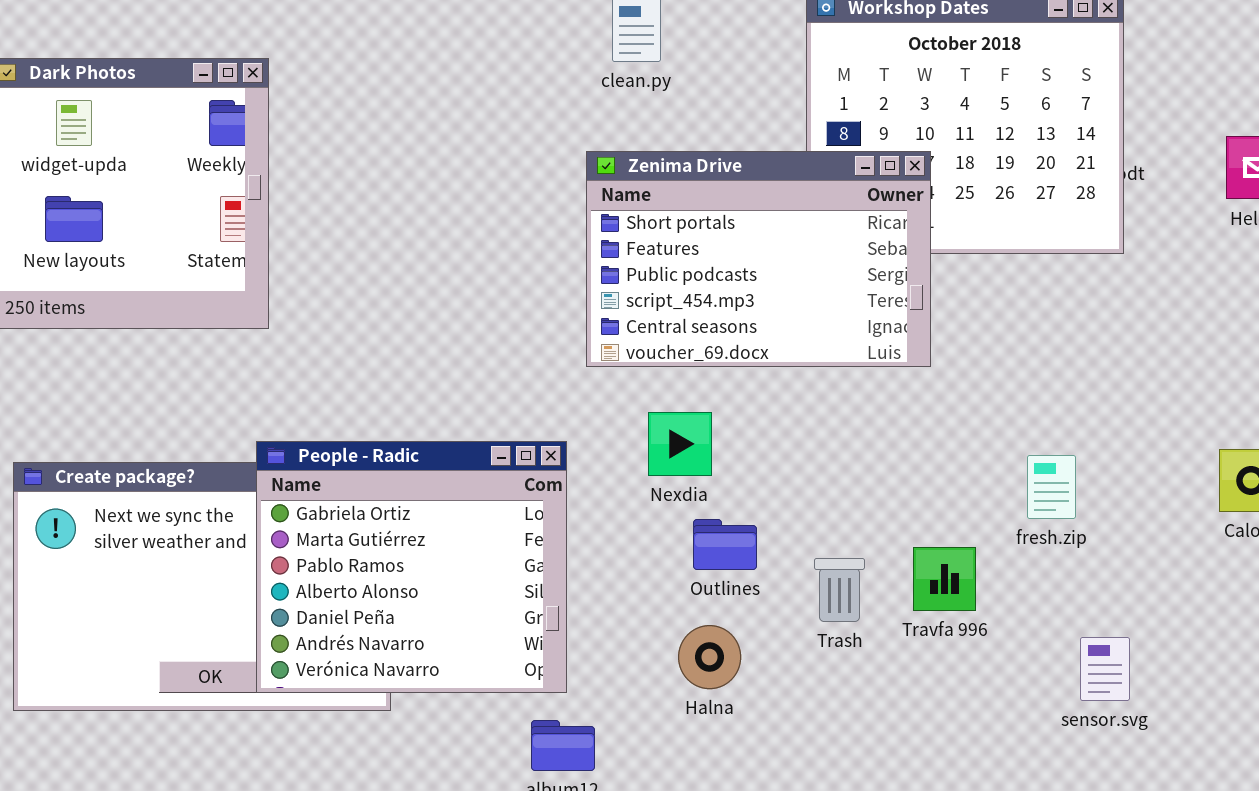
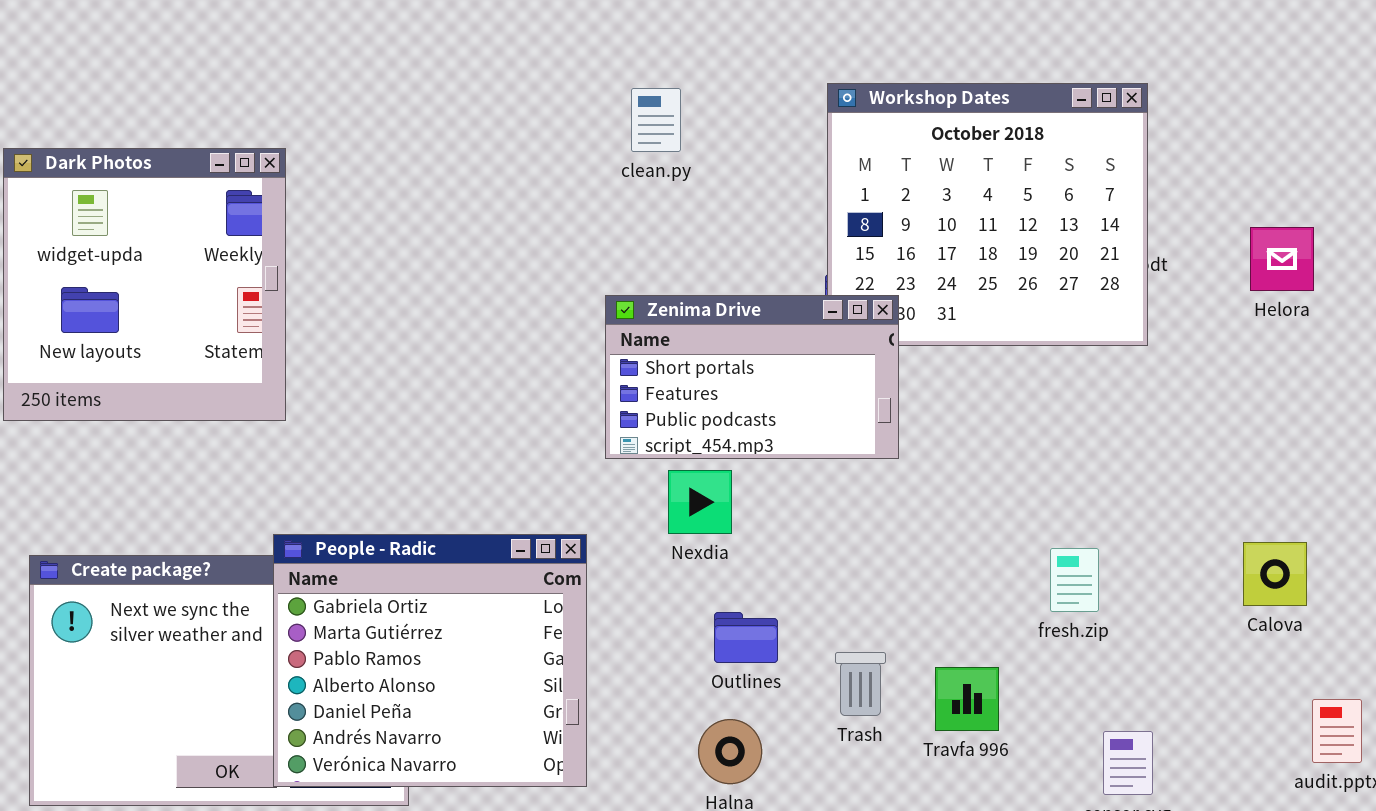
Zenima Drive: [586,151,931,367] -> [605,295,899,459], resized
Nexdia: [648,412,712,476] -> [668,470,732,534], moved
Travfa 996: [913,547,976,611] -> [935,667,999,731], moved

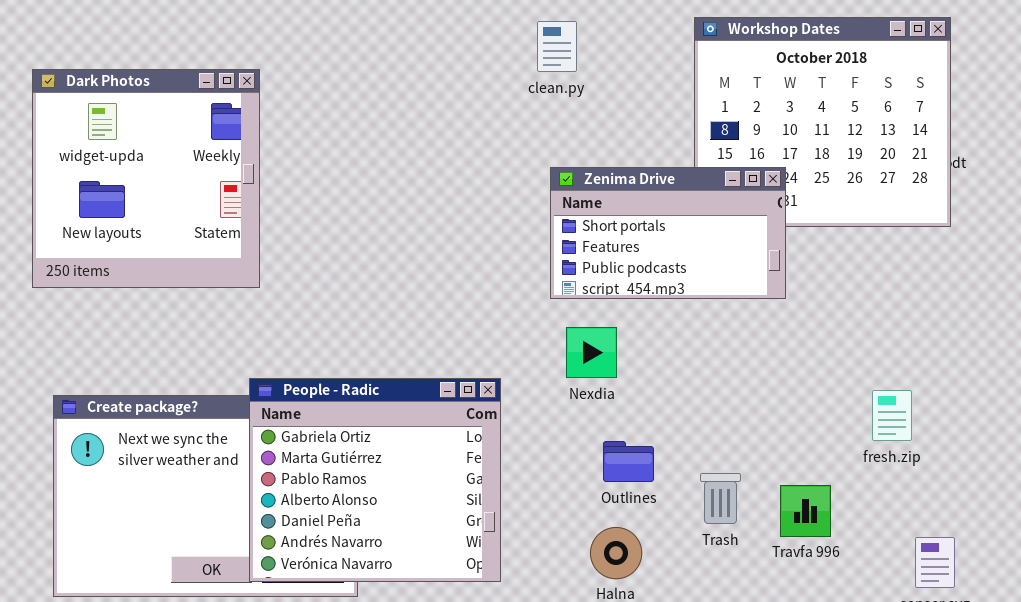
Zenima Drive: [605,295,899,459] -> [550,167,786,299], moved

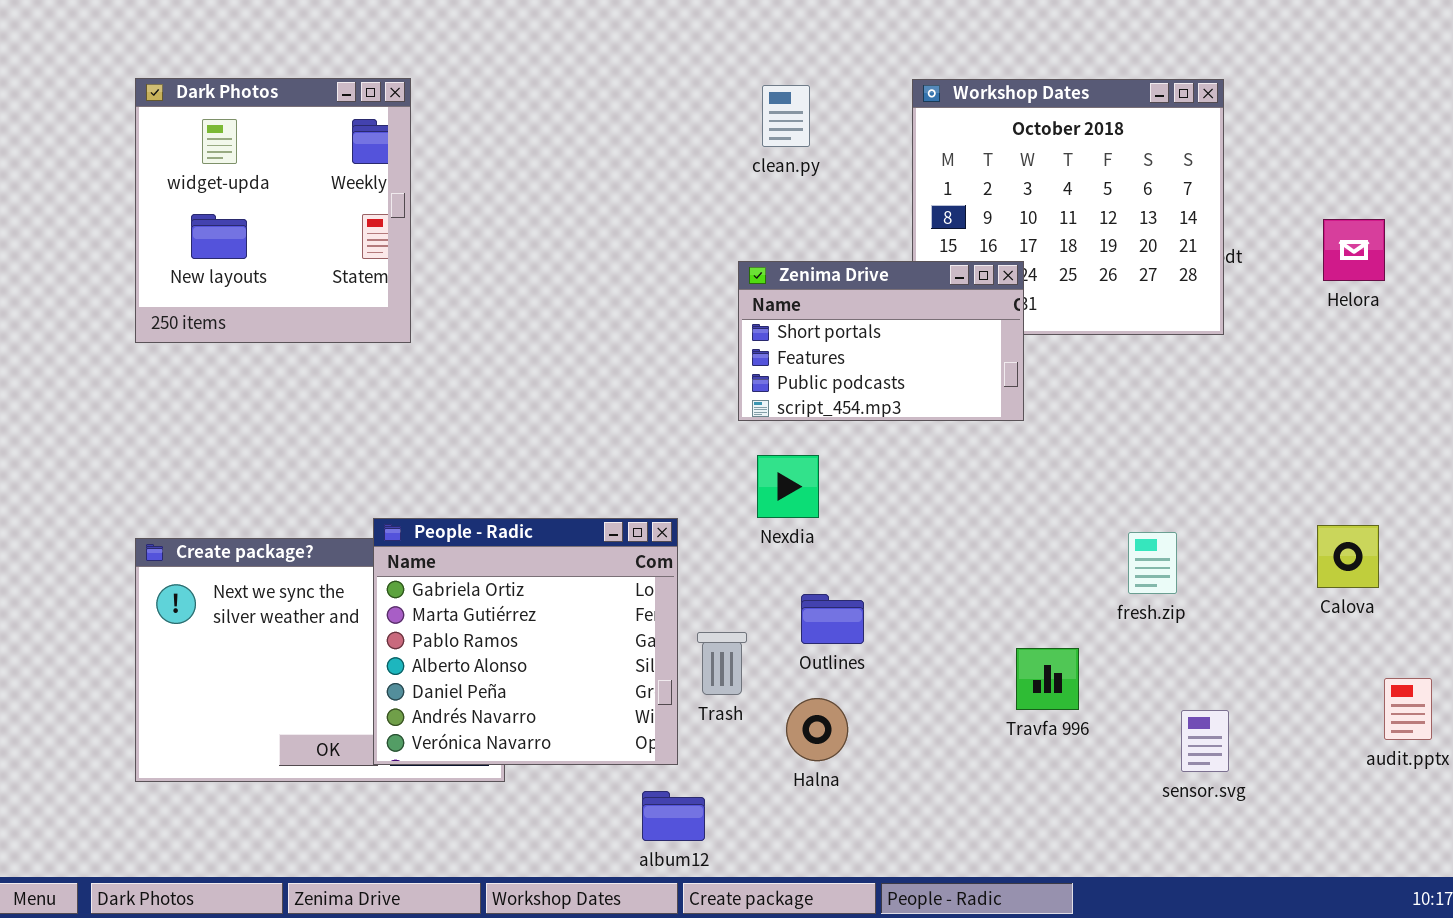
clean.py: [537,21,577,72] -> [762,85,810,147], moved
Dark Photos: [32,69,260,288] -> [135,78,411,343], moved
Trash: [700,473,741,524] -> [697,632,747,695], moved

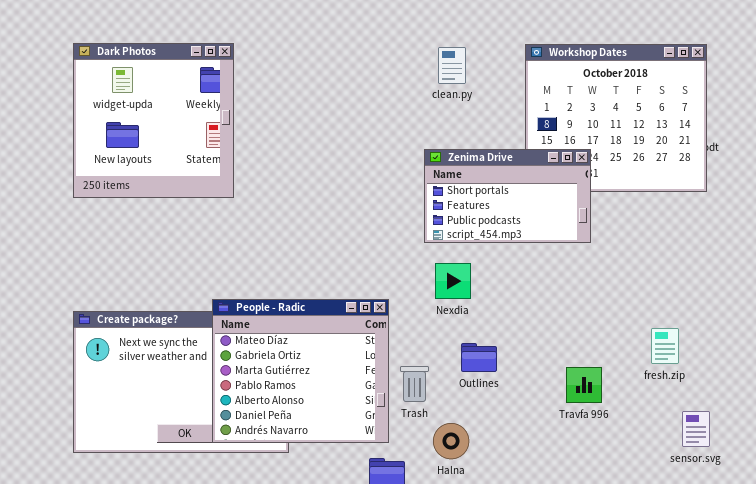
People - Radic: [373,518,678,765] -> [212,299,389,443], scrolled up 1 row
fresh.zip: [1128,532,1177,594] -> [651,328,679,364], moved
Travfa 996: [1016,648,1079,710] -> [566,367,602,403], moved
Halna: [786,698,848,761] -> [433,423,469,459], moved

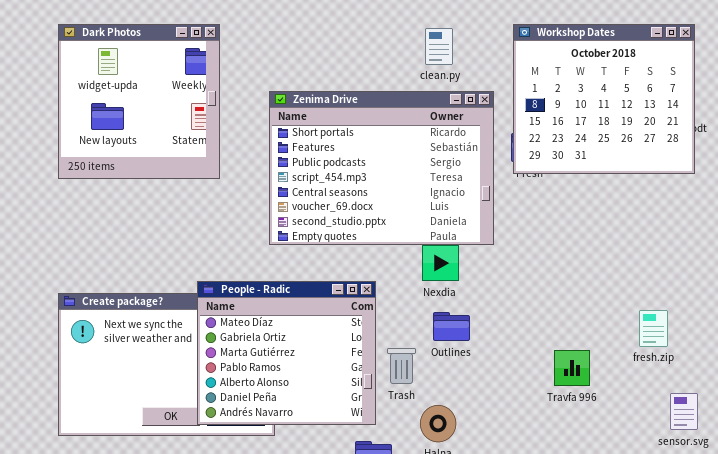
Zenima Drive: [424,149,591,243] -> [269,91,494,245], moved, resized
Outlines: [461,343,497,372] -> [433,312,470,341], moved

